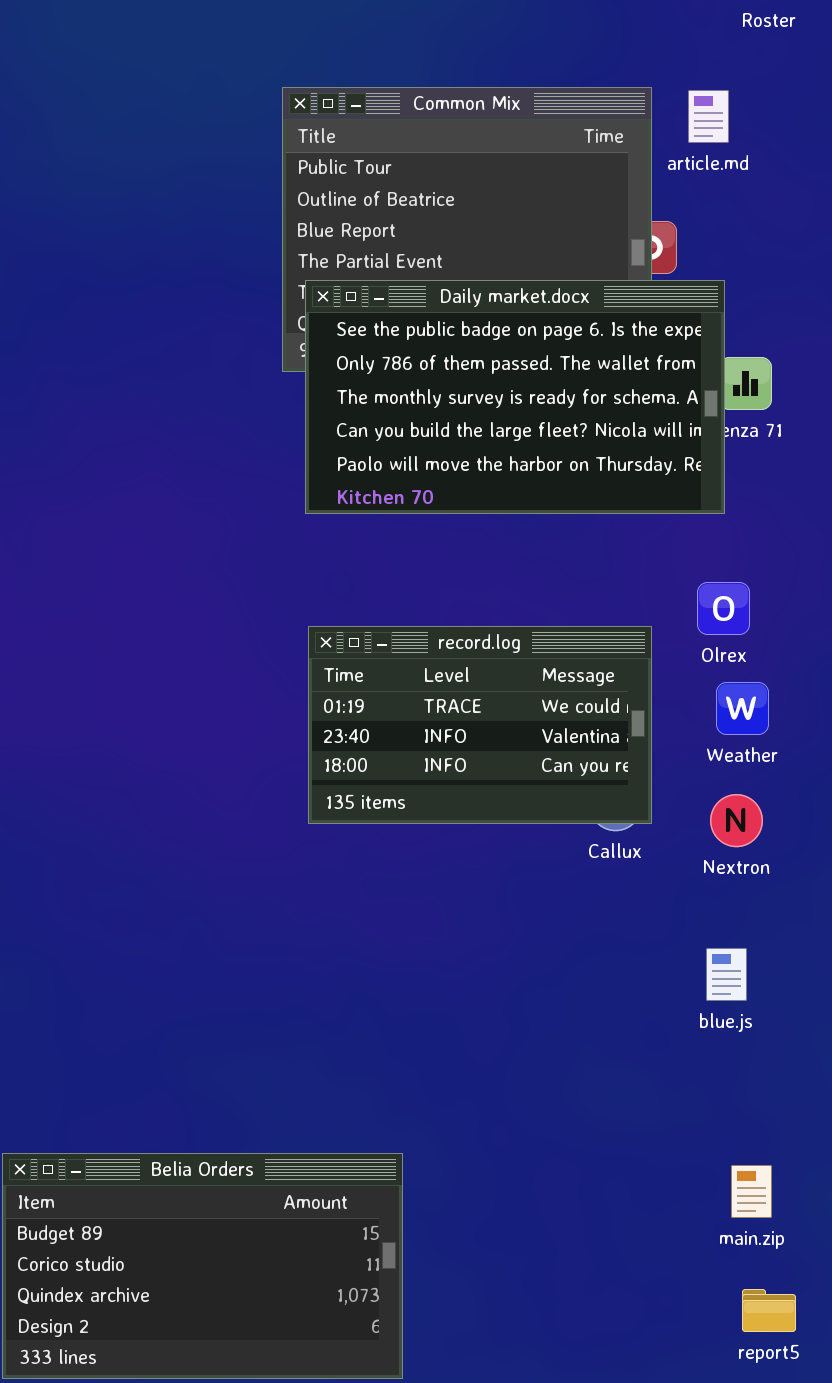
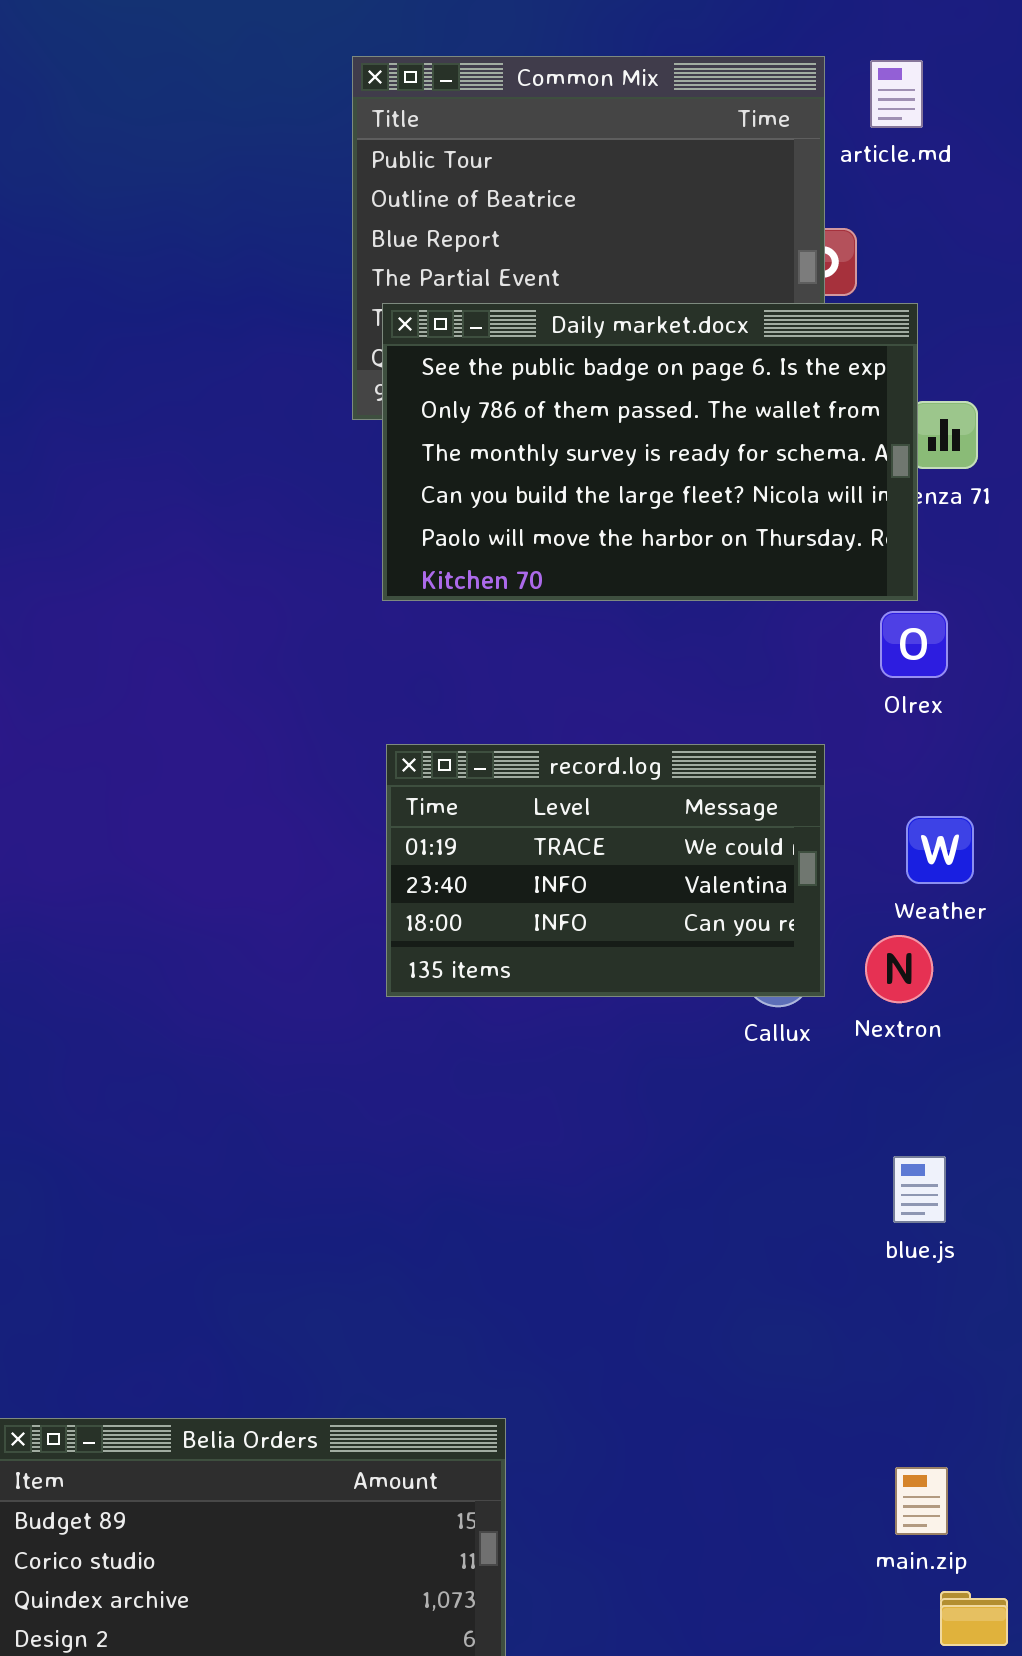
Olrex: [697,582,750,635] -> [880,611,948,678], moved
Nextron: [710,794,763,847] -> [865,935,933,1003], moved
main.zip: [731,1165,772,1218] -> [895,1467,948,1535], moved

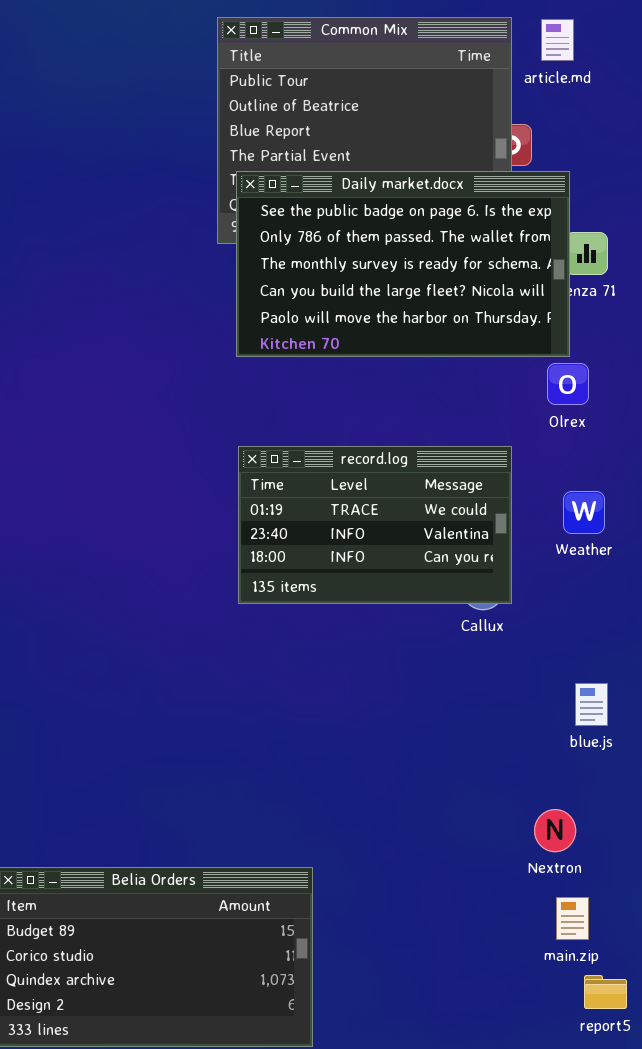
Nextron: [865,935,933,1003] -> [534,809,576,852], moved
blue.js: [893,1156,946,1223] -> [575,683,608,726], moved

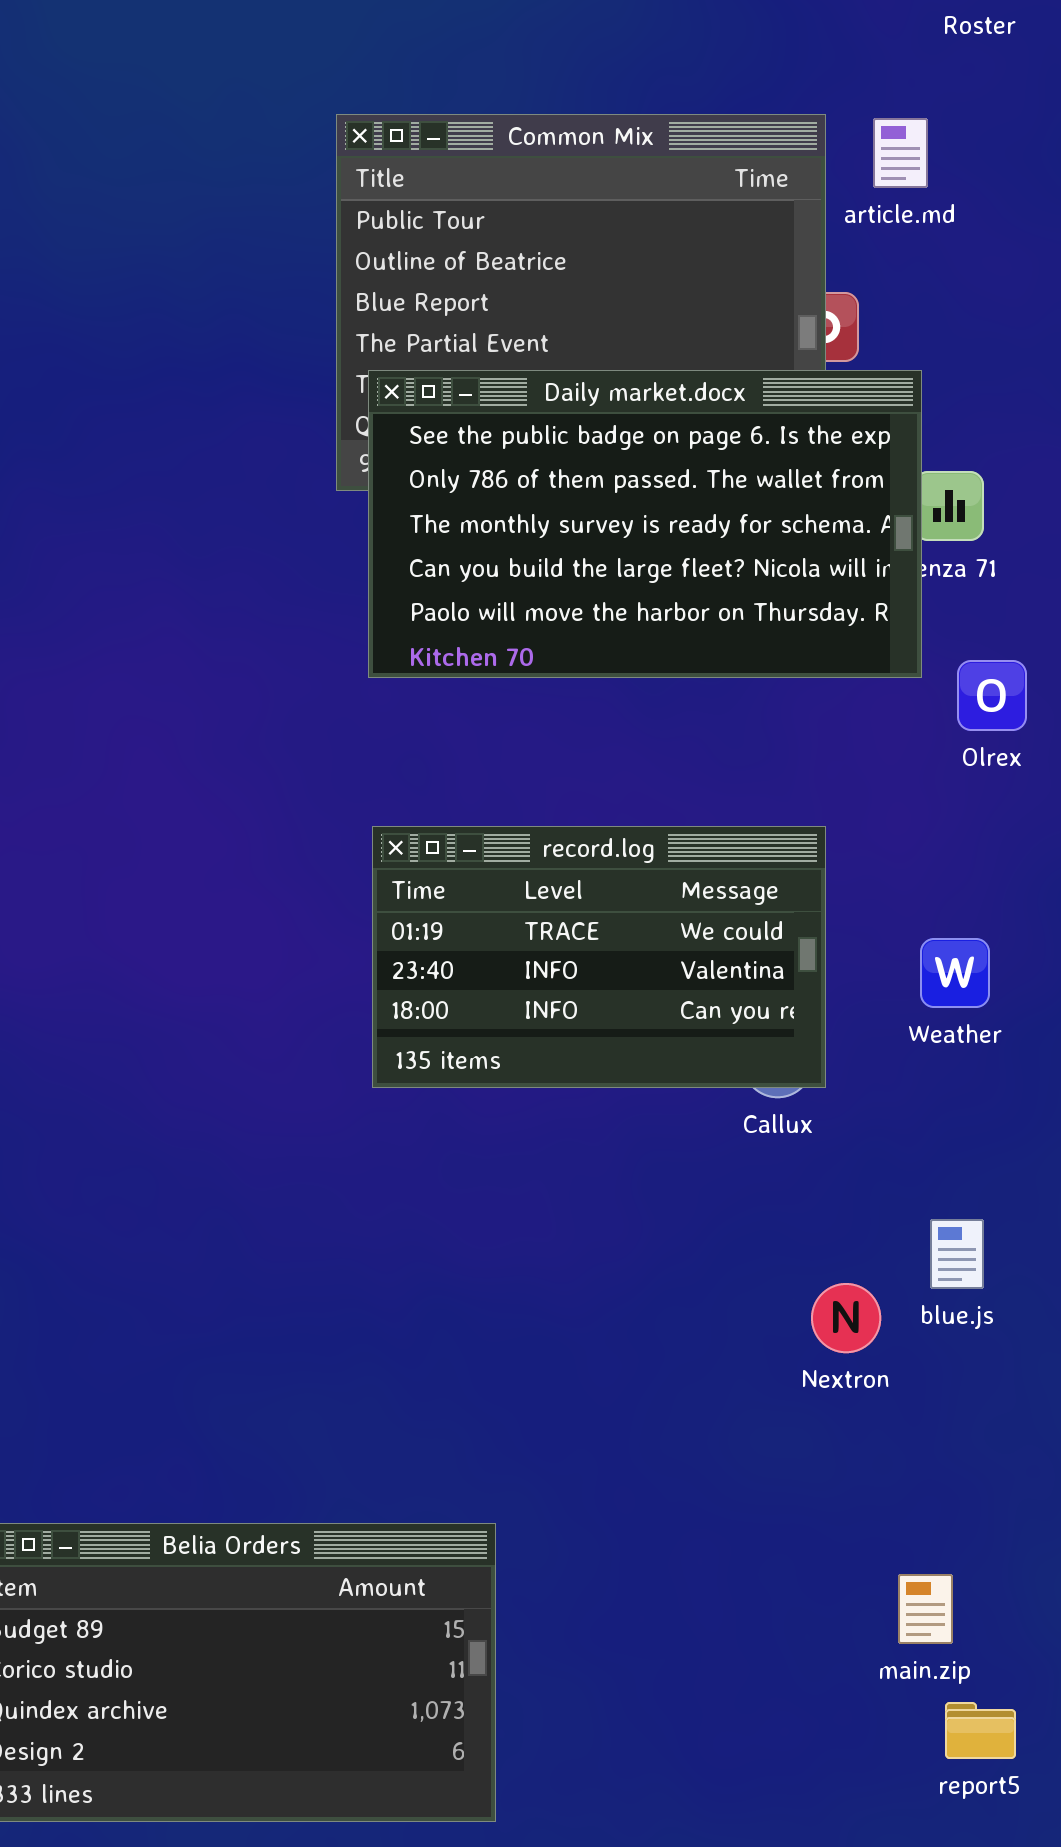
Olrex: [547,363,589,405] -> [957,660,1027,731], moved
Weather: [563,491,605,534] -> [920,938,990,1008], moved
Nextron: [534,809,576,852] -> [811,1283,881,1353], moved

